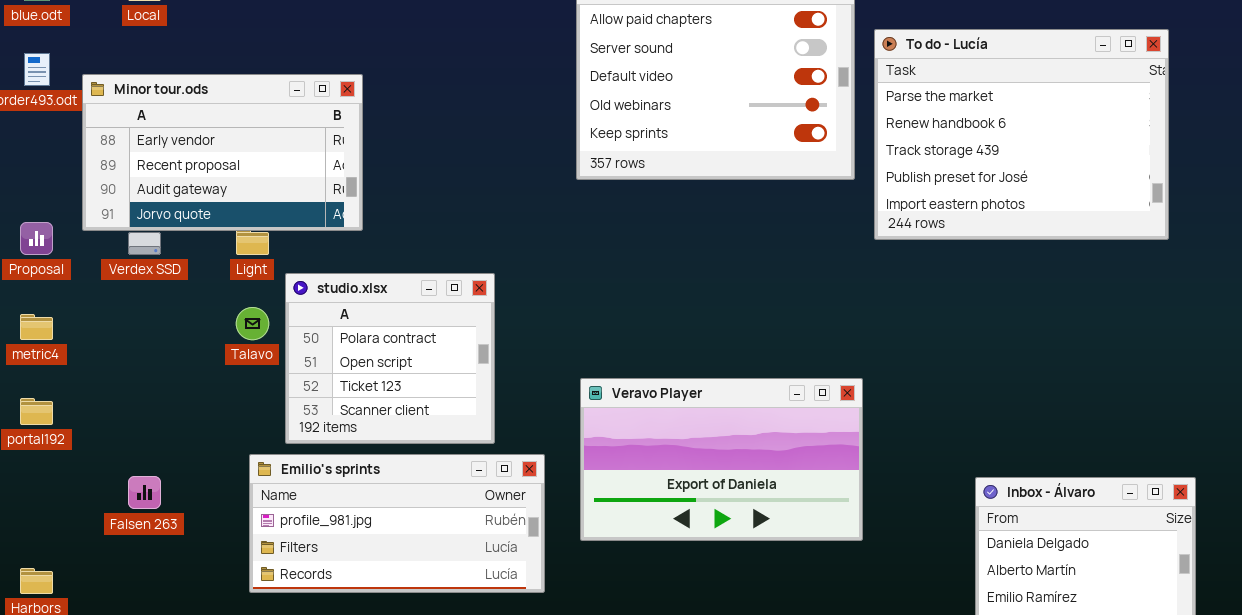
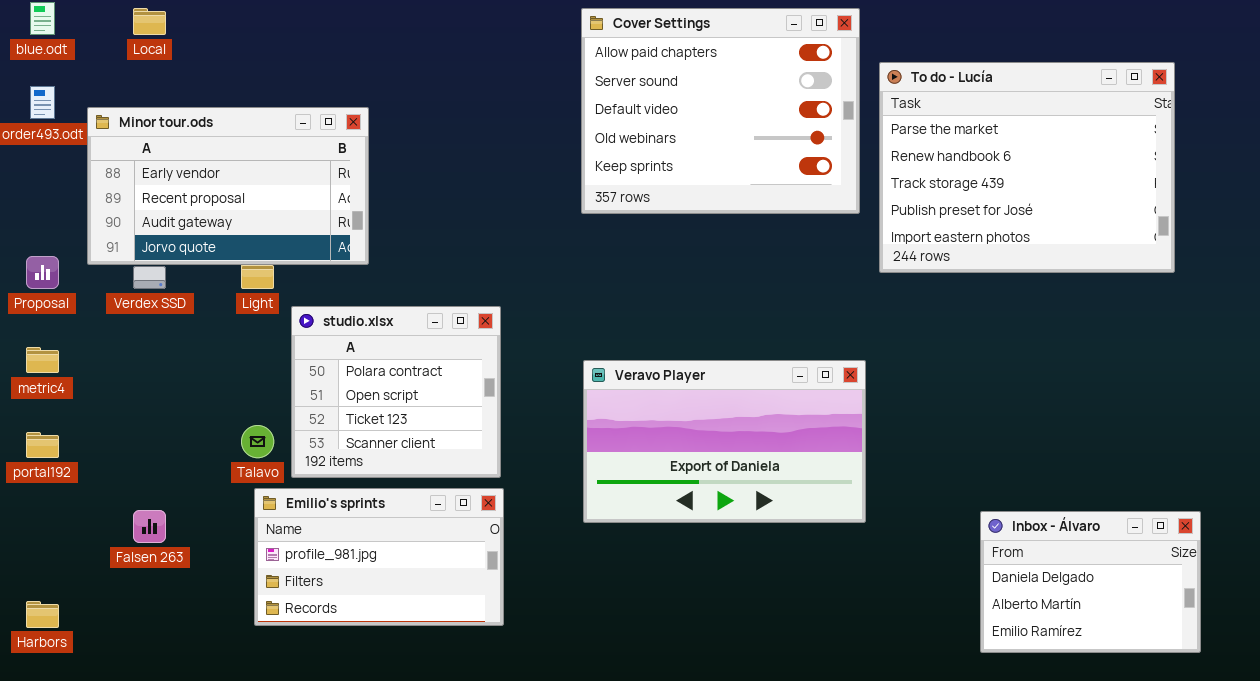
Talavo: [236,307,269,340] -> [241,425,274,458], moved
Veravo Player: [580,378,863,541] -> [583,360,866,523], moved
Emilio's sprints: [249,454,545,593] -> [254,488,504,626], resized

